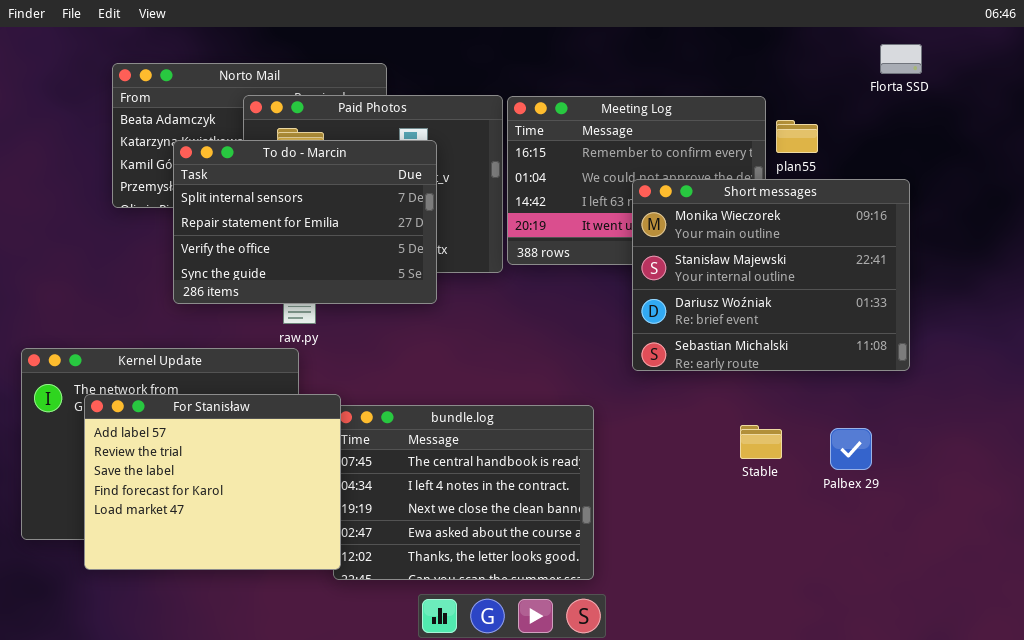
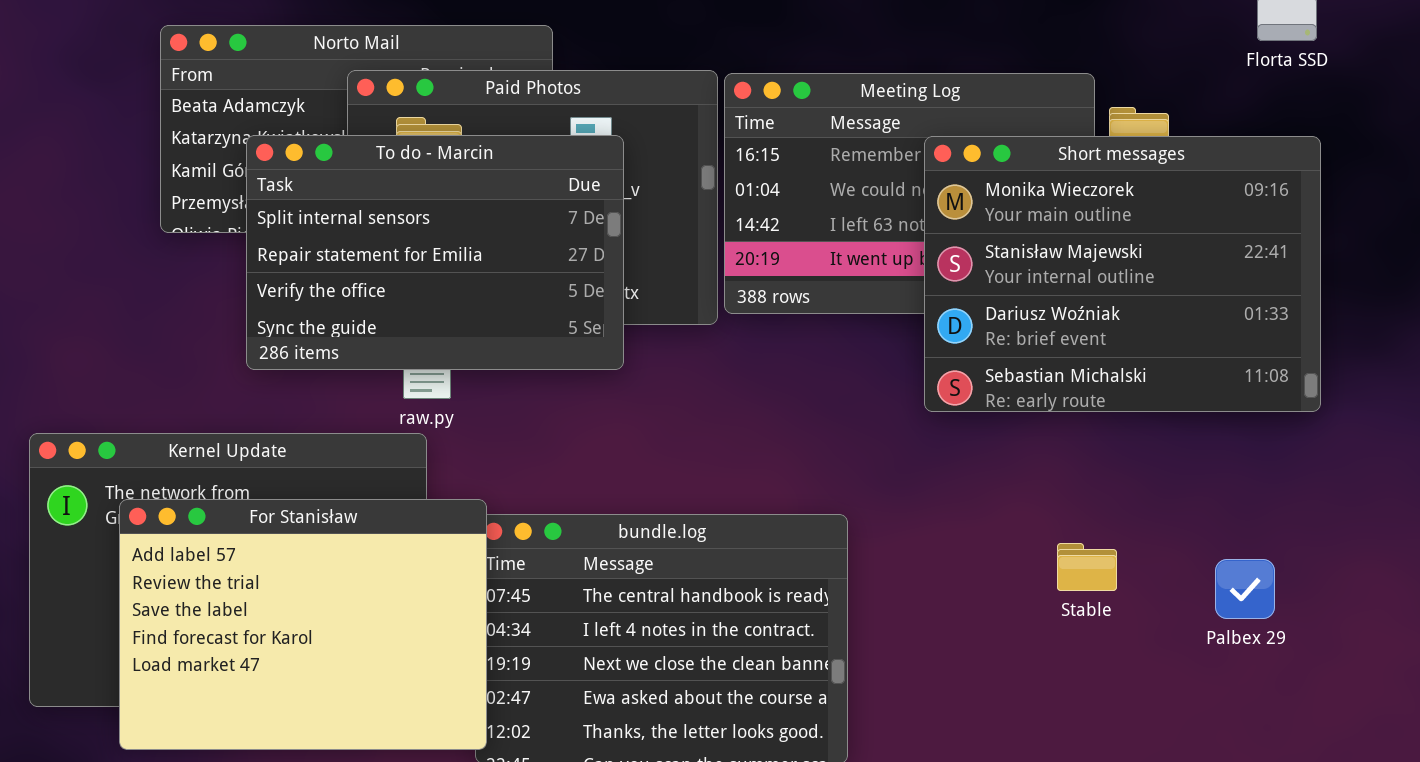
Short messages: [632,179,910,371] -> [924,136,1321,412], moved
Palbex 29: [830,428,872,470] -> [1215,559,1275,619], moved

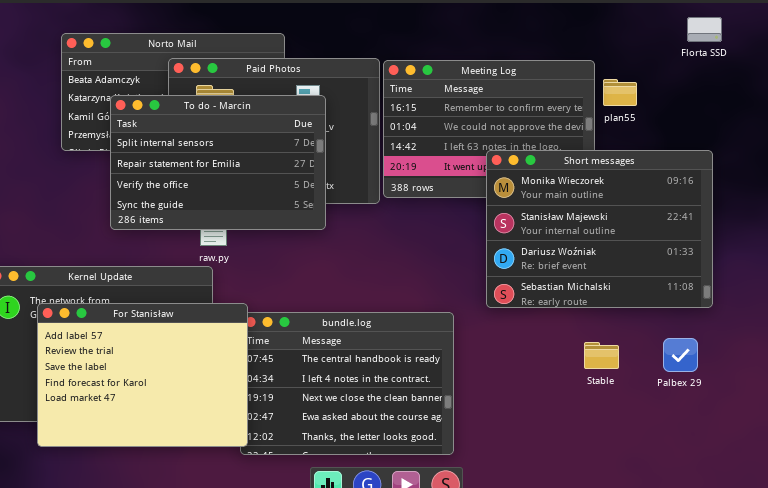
Short messages: [924,136,1321,412] -> [486,150,713,308], moved
Stable: [1057,543,1117,591] -> [584,342,619,369], moved

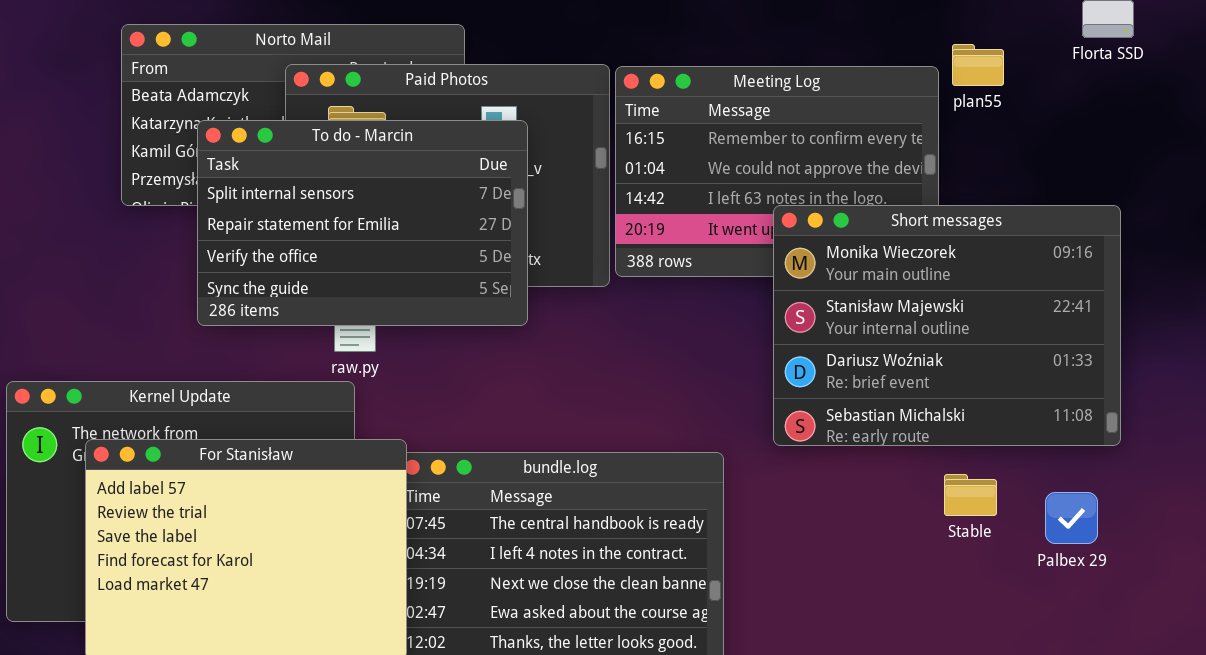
plan55: [603,79,637,106] -> [952,44,1004,86], moved
Stable: [584,342,619,369] -> [944,474,997,516], moved

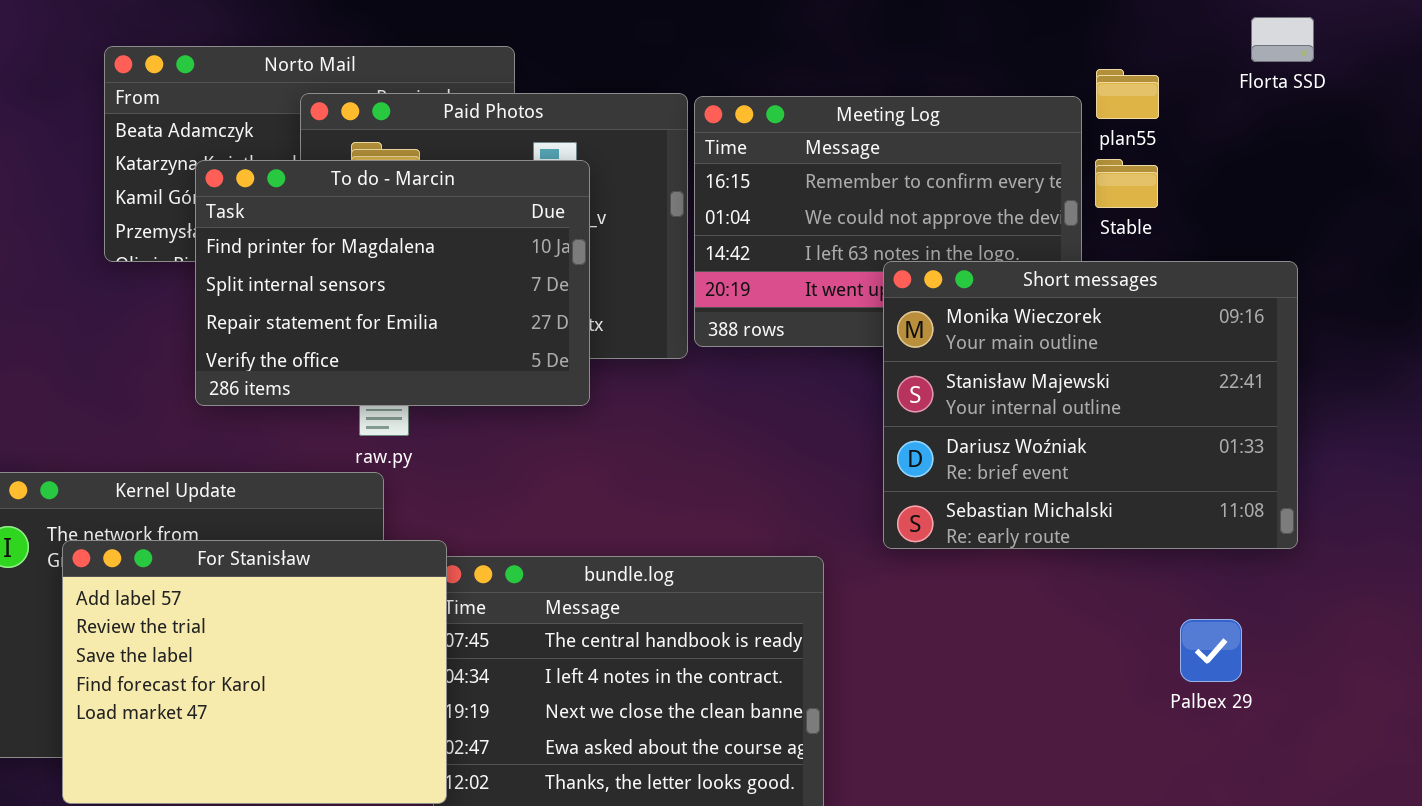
To do - Marcin: [197,120,528,326] -> [195,160,590,406], scrolled up 1 row
Stable: [944,474,997,516] -> [1095,159,1158,208], moved
Palbex 29: [1045,492,1098,544] -> [1180,619,1242,682], moved

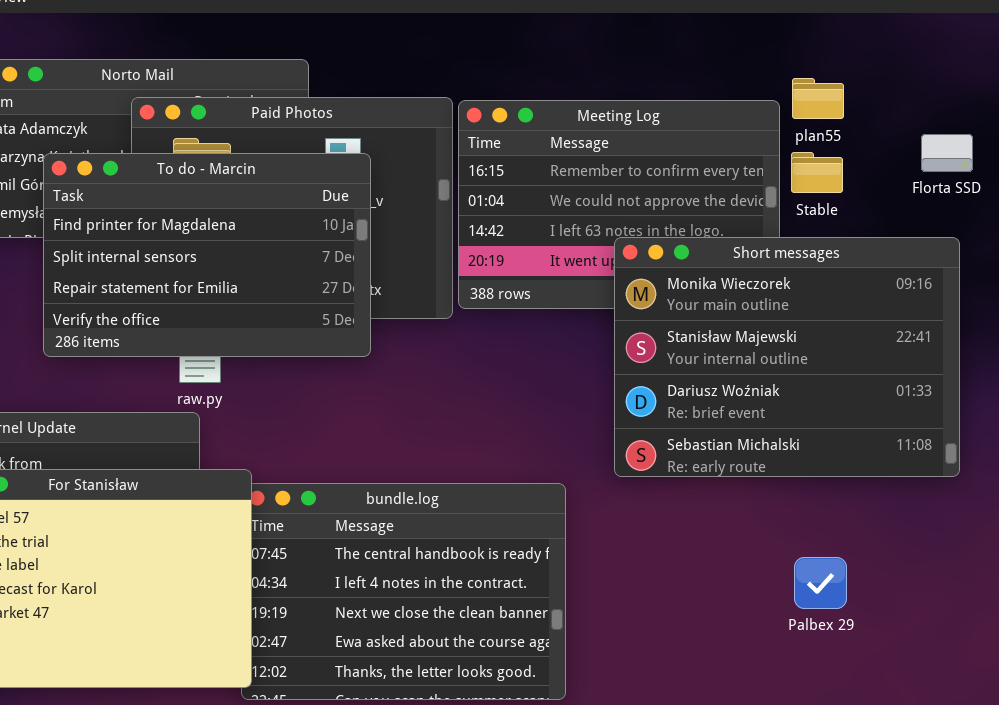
Florta SSD: [1251,17,1314,62] -> [921,134,973,172], moved
Palbex 29: [1180,619,1242,682] -> [794,557,847,609], moved

